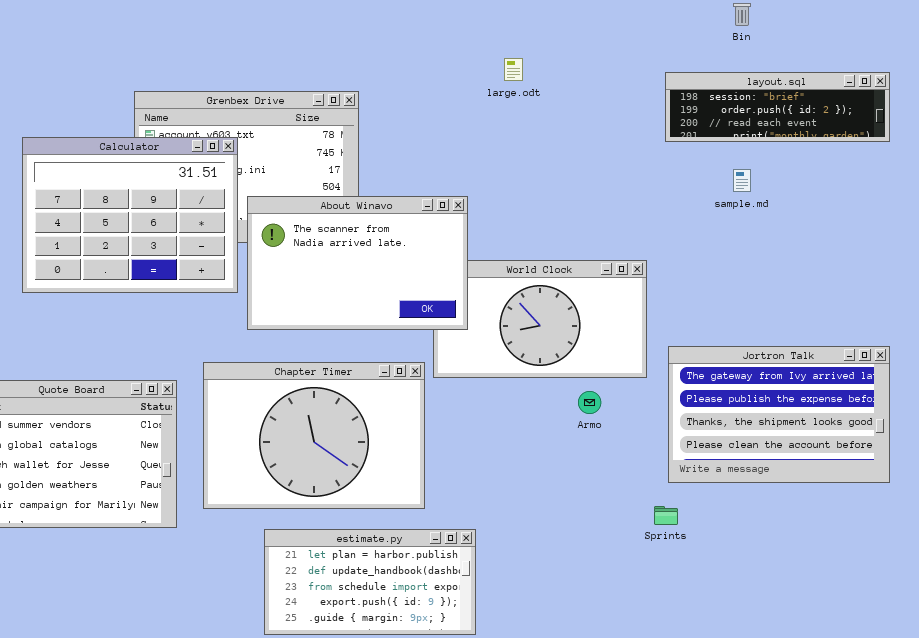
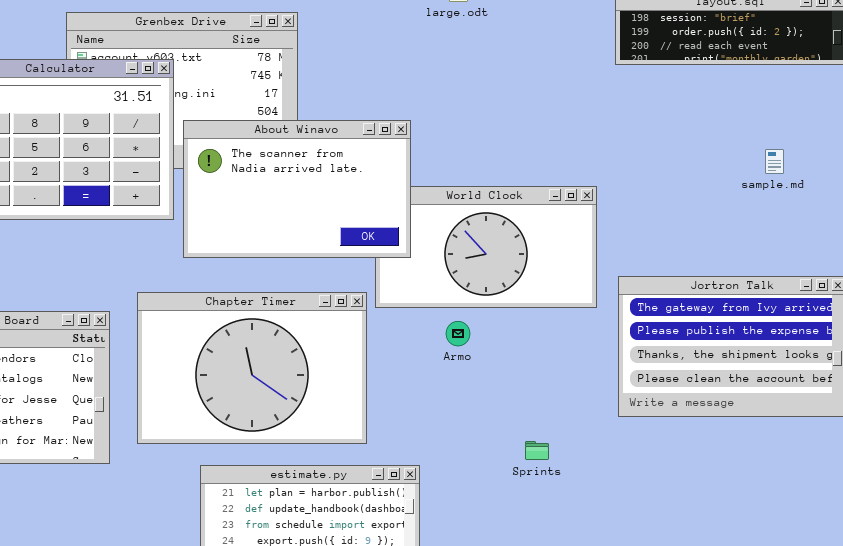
sample.md: [733,169,751,192] -> [765,149,784,174], moved
Armo: [578,391,601,414] -> [446,321,470,346], moved
Sprints: [654,506,678,525] -> [525,441,549,460], moved

